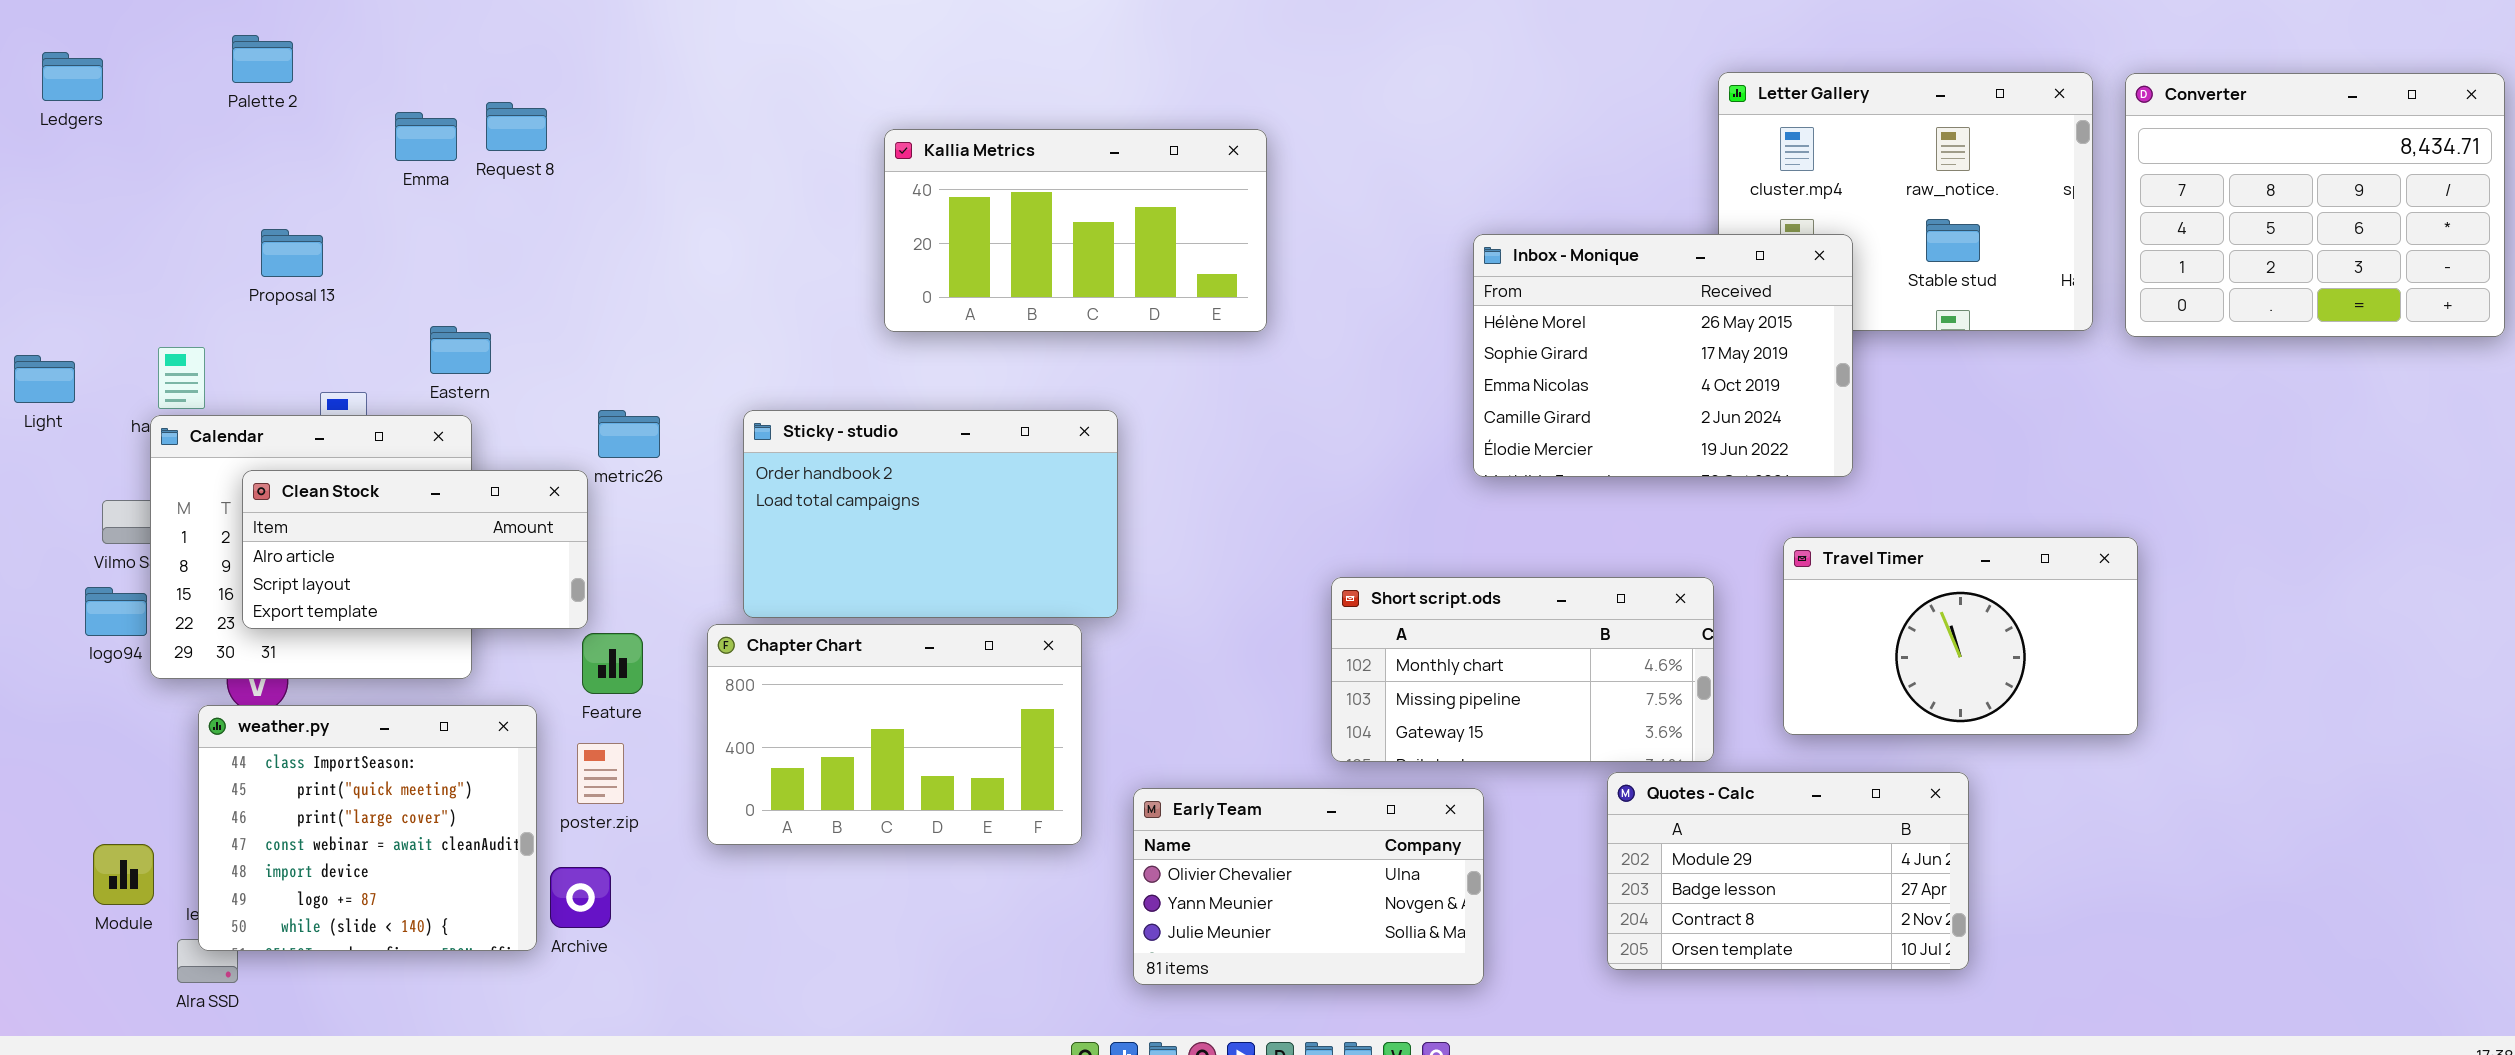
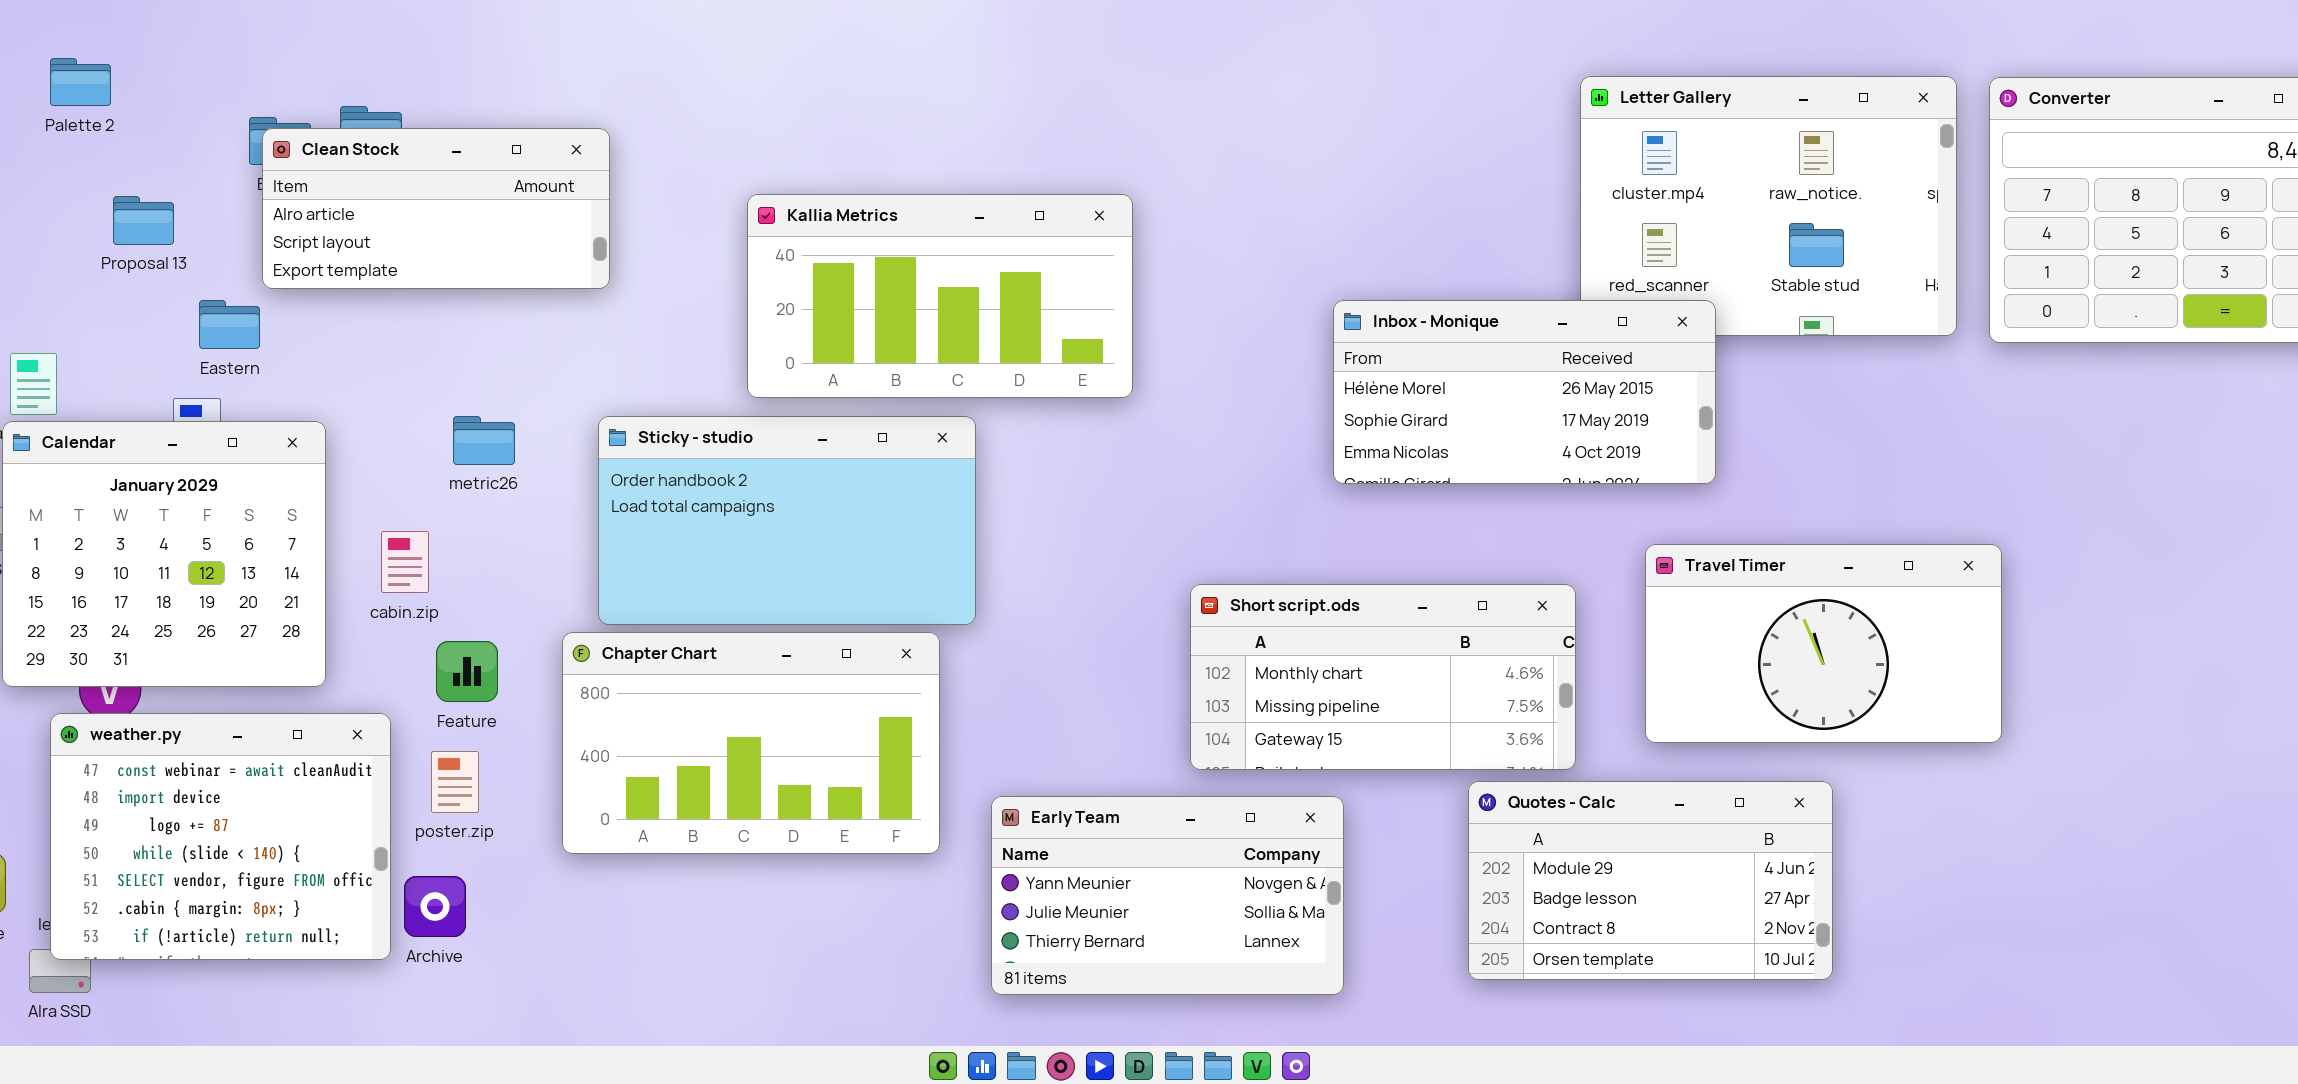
Palette 2: [232,35,293,83] -> [50,58,111,106], moved
Kallia Metrics: [884,129,1267,332] -> [747,194,1133,398], moved
Proposal 13: [261,229,323,277] -> [113,196,174,245], moved
Inbox - Monique: [1473,234,1853,477] -> [1333,300,1716,484], resized
Eastern: [430,326,491,374] -> [199,300,260,349], moved
Clean Stock: [242,470,588,629] -> [262,128,610,289], moved
weather.py: [198,705,537,951] -> [50,713,391,960], scrolled down 3 rows
Early Team: [1133,788,1484,985] -> [991,796,1344,995], scrolled down 1 row

